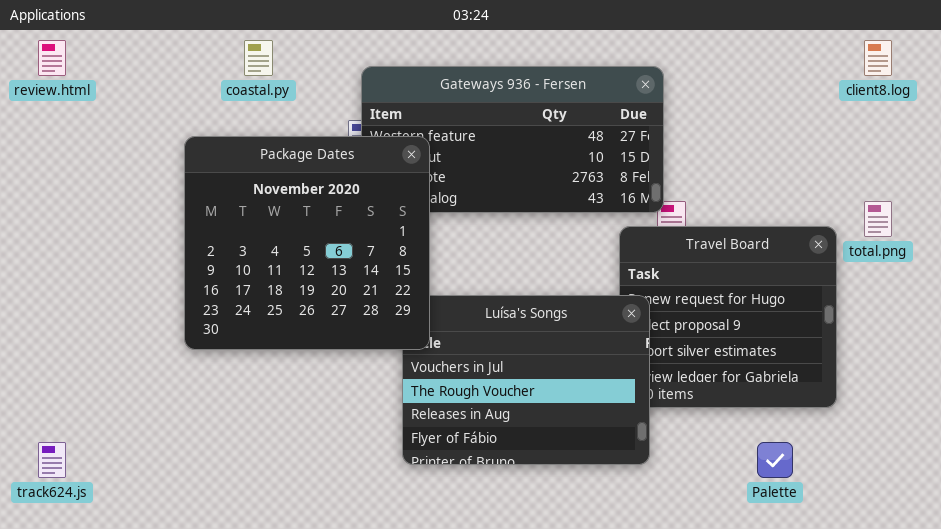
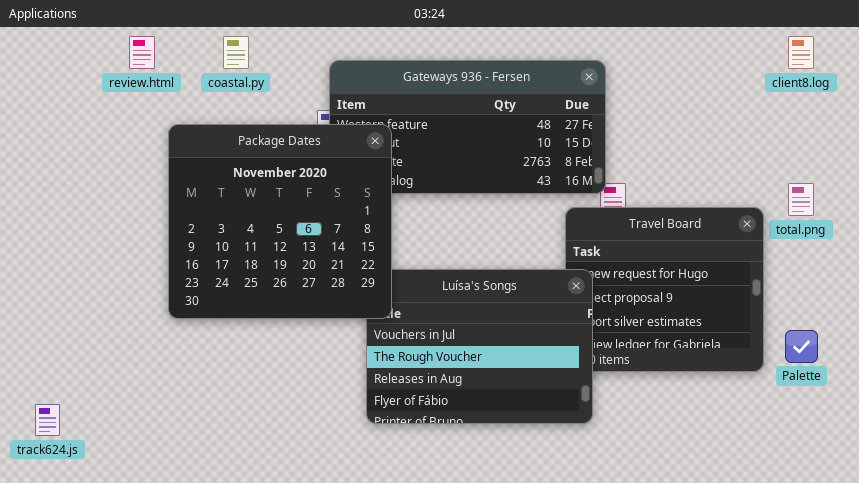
review.html: [38,40,66,76] -> [129,36,155,69], moved
Palette: [757,442,793,478] -> [785,330,818,363], moved

